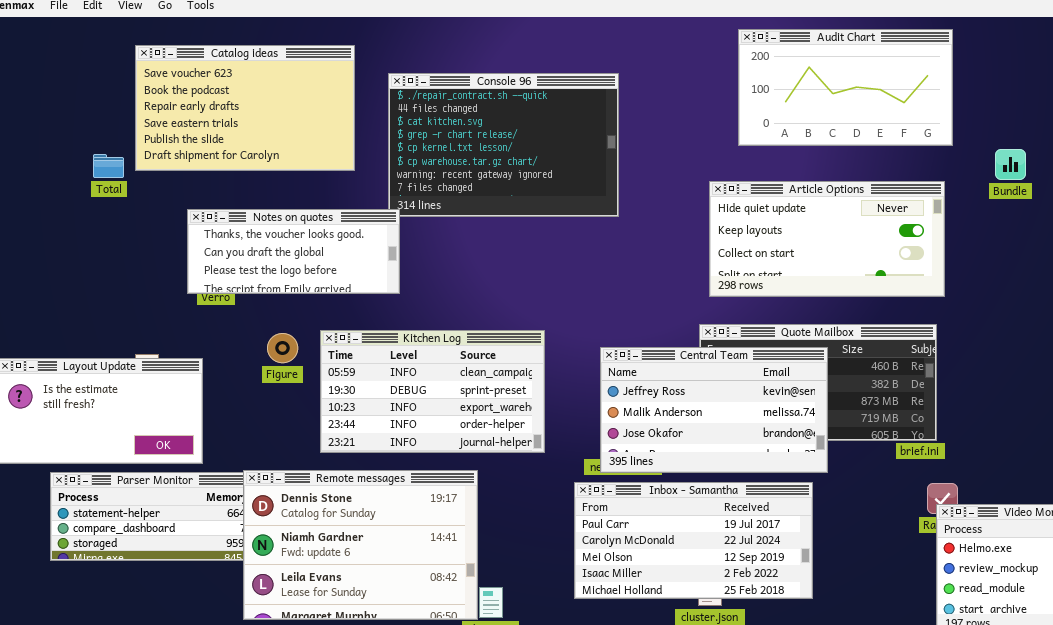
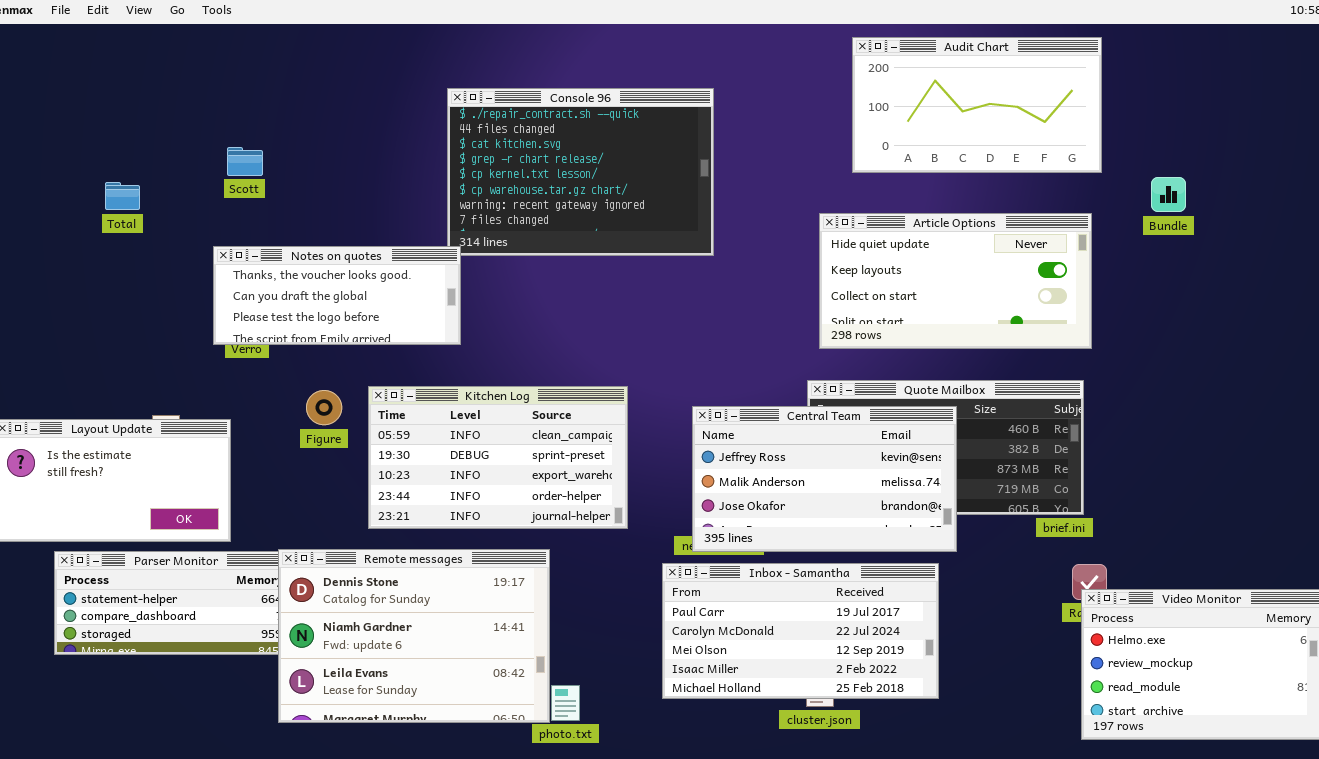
Catalog ideas: [135,45,355,171] -> none, closed

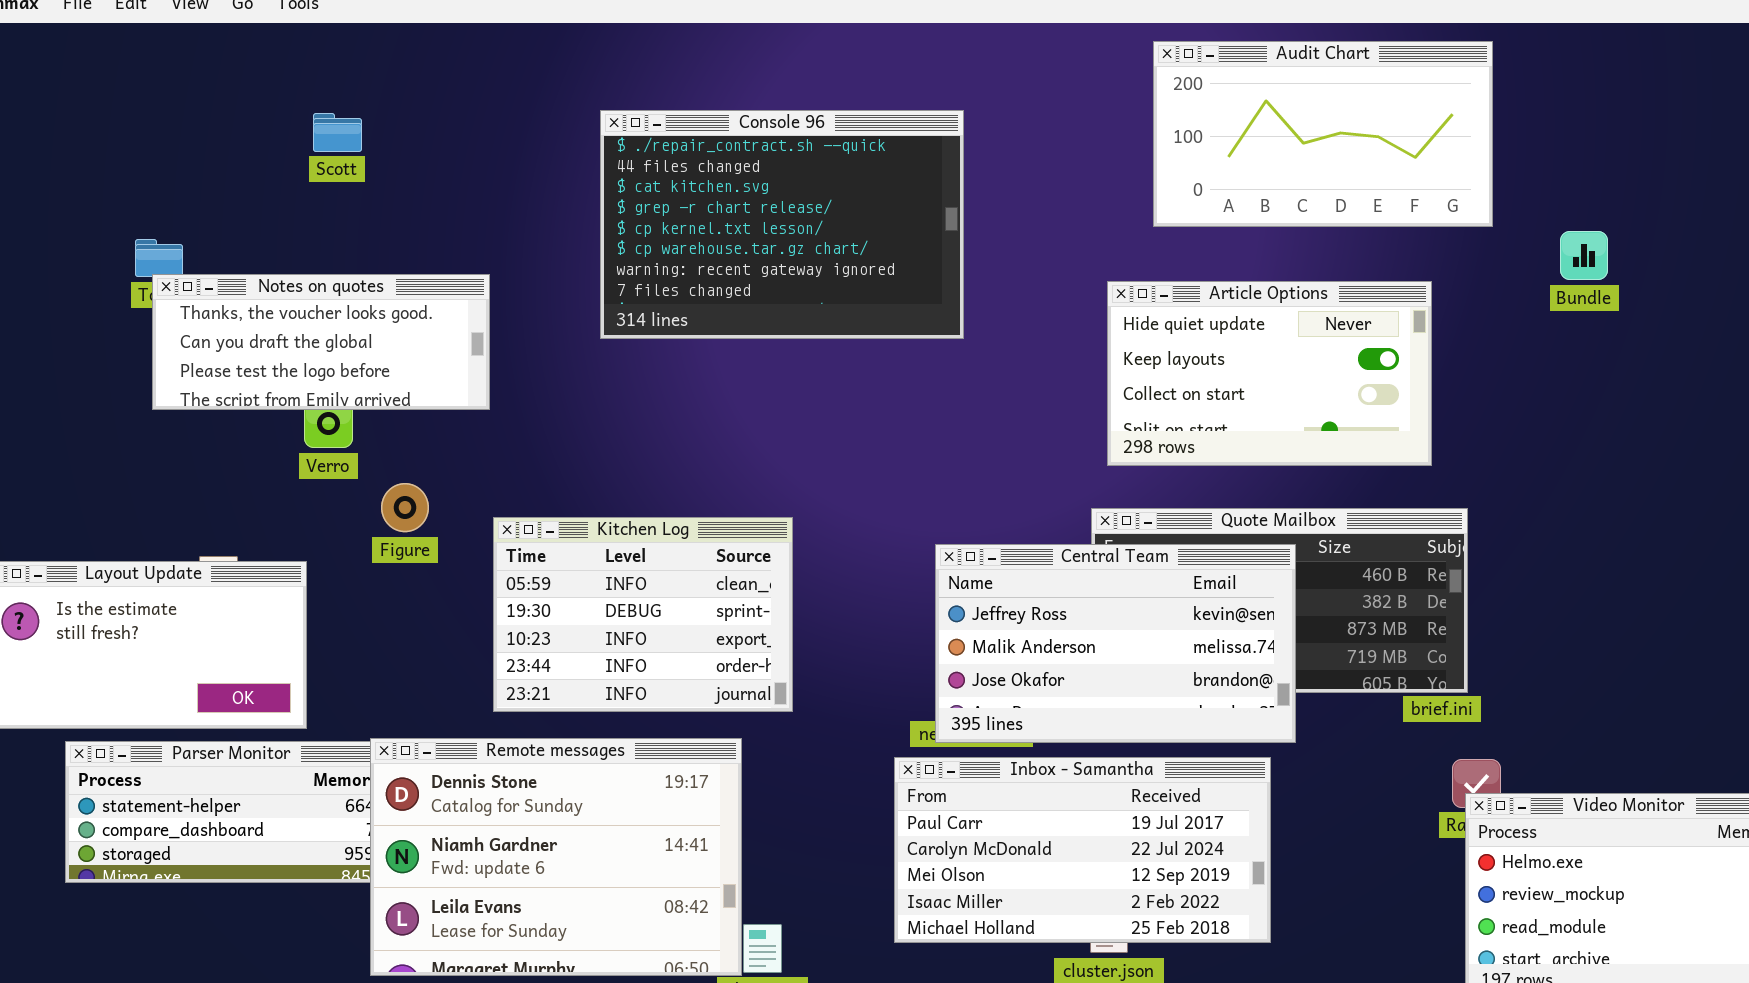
Scott: [227,147,263,176] -> [313,113,362,152], moved
Article Options: [819,213,1092,349] -> [1107,281,1432,466], resized
Notes on quotes: [213,246,461,345] -> [152,274,490,410], moved
Kitchen Log: [368,386,628,529] -> [493,517,793,712], resized
Figure: [306,390,342,425] -> [381,483,429,532], moved

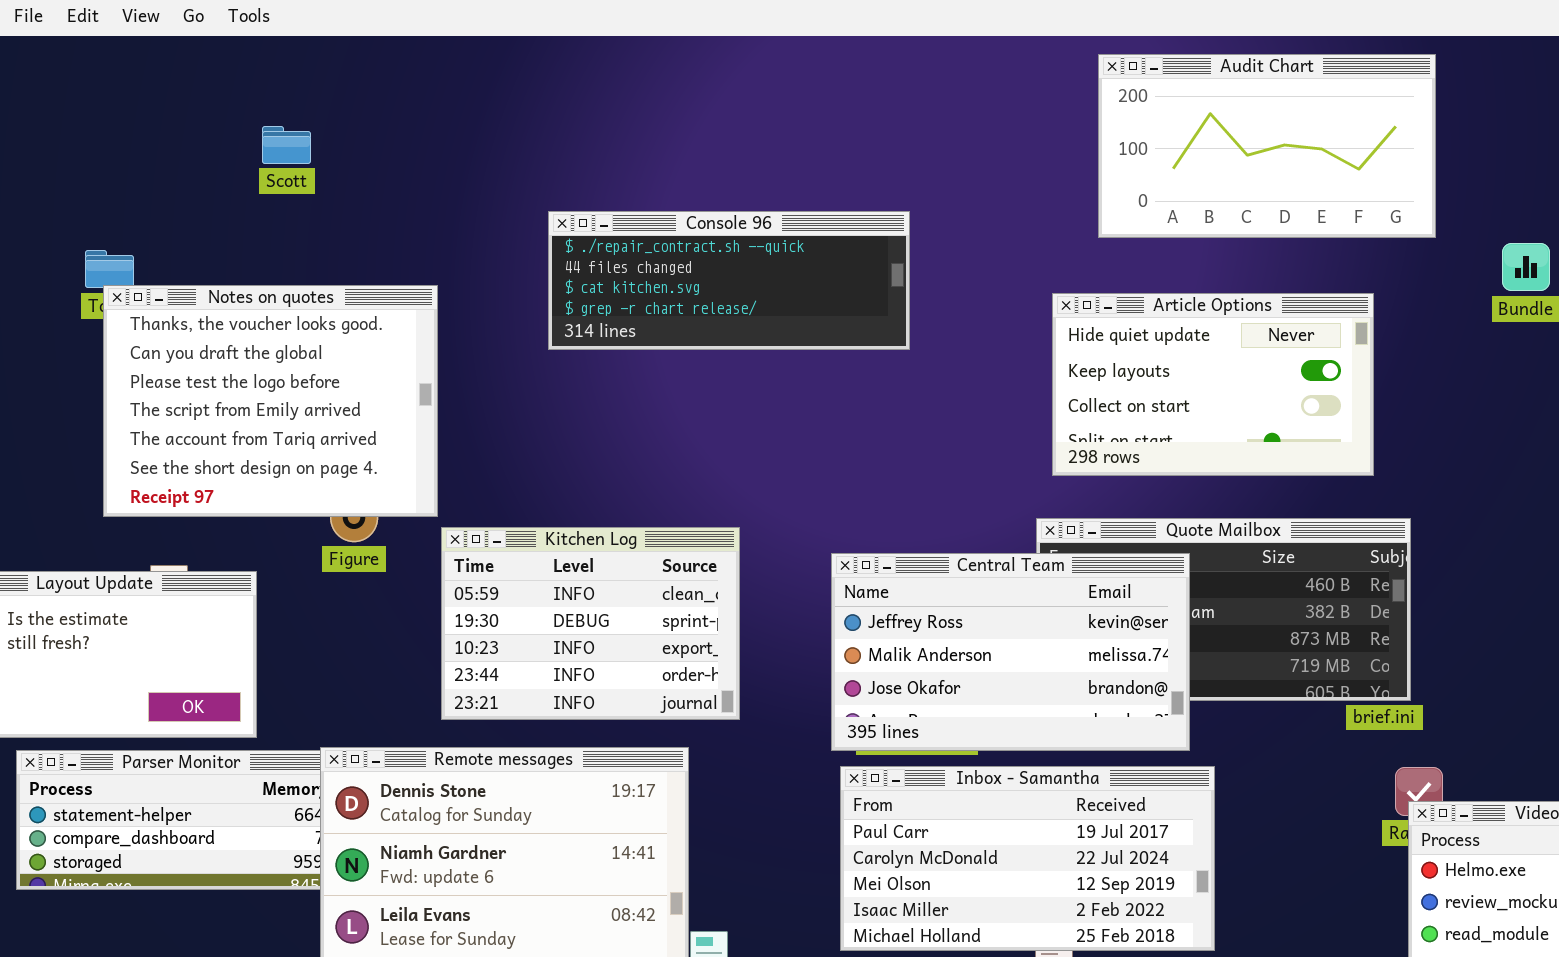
Console 96: [600,110,964,339] -> [548,211,910,350], resized
Notes on quotes: [152,274,490,410] -> [103,285,438,517], resized
Central Team: [935,544,1296,743] -> [831,553,1190,751], moved

